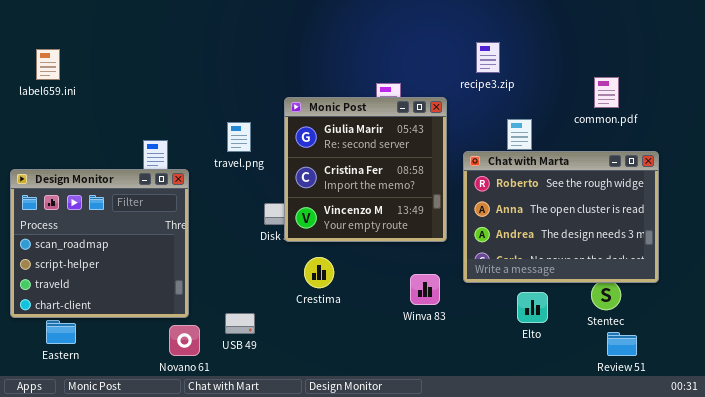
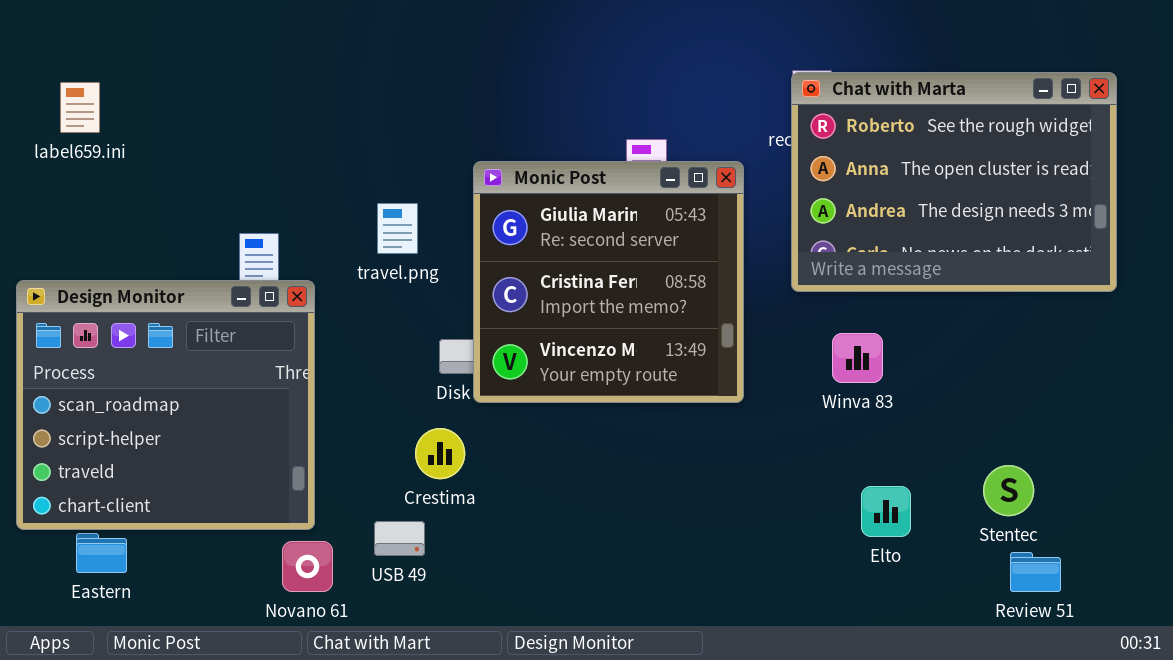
Chat with Marta: [463,151,659,283] -> [791,72,1117,292], moved
Crestima: [304,257,334,288] -> [415,428,465,479], moved
Winva 83: [410,274,440,305] -> [832,333,883,383], moved

